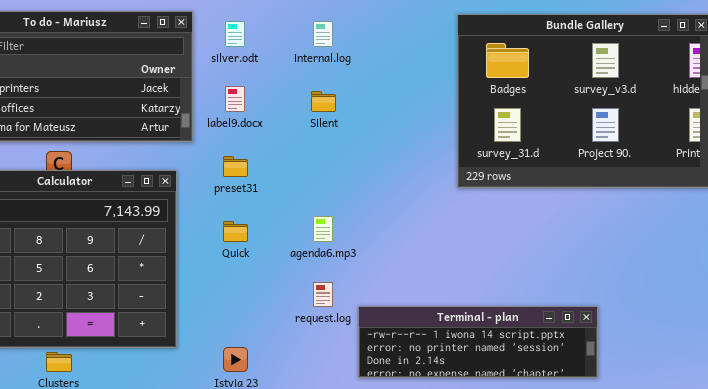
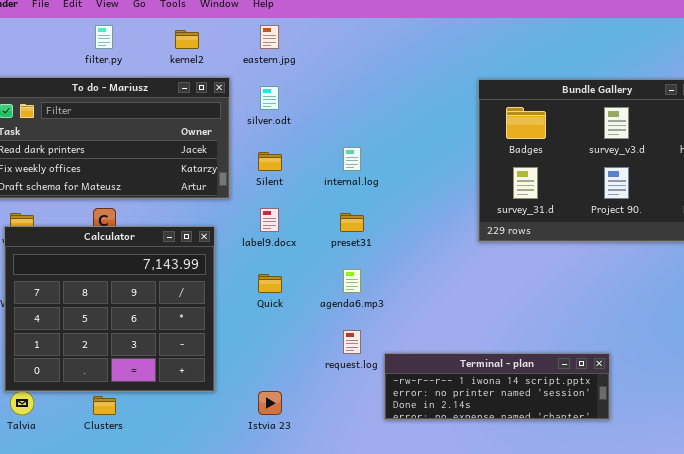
internal.log: [313,21,333,47] -> [343,147,361,171], moved
label9.docx: [225,86,245,112] -> [260,208,279,232], moved
Silent: [311,91,336,112] -> [258,152,282,171], moved
preset31: [223,156,248,177] -> [340,213,364,232], moved

